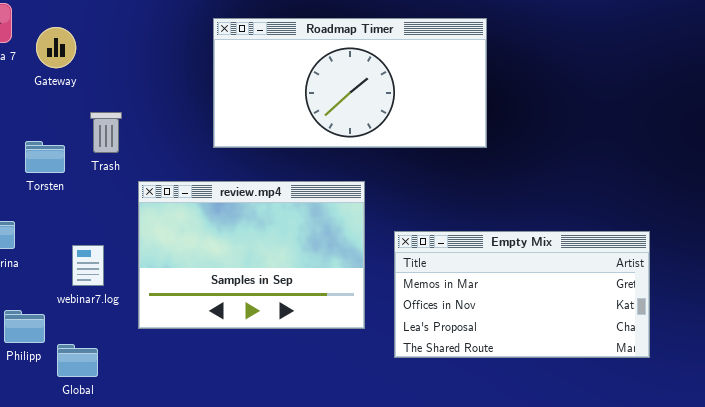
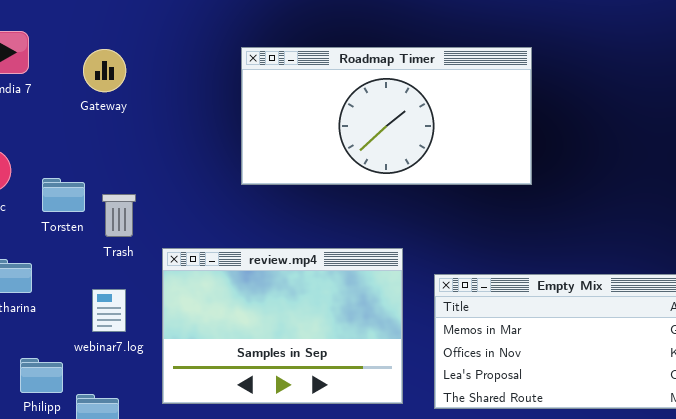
Gateway: [36,27,76,68] -> [83,49,126,92], moved
Trash: [90,112,122,153] -> [102,194,136,237], moved
review.mp4: [138,181,365,329] -> [162,248,403,404], moved

